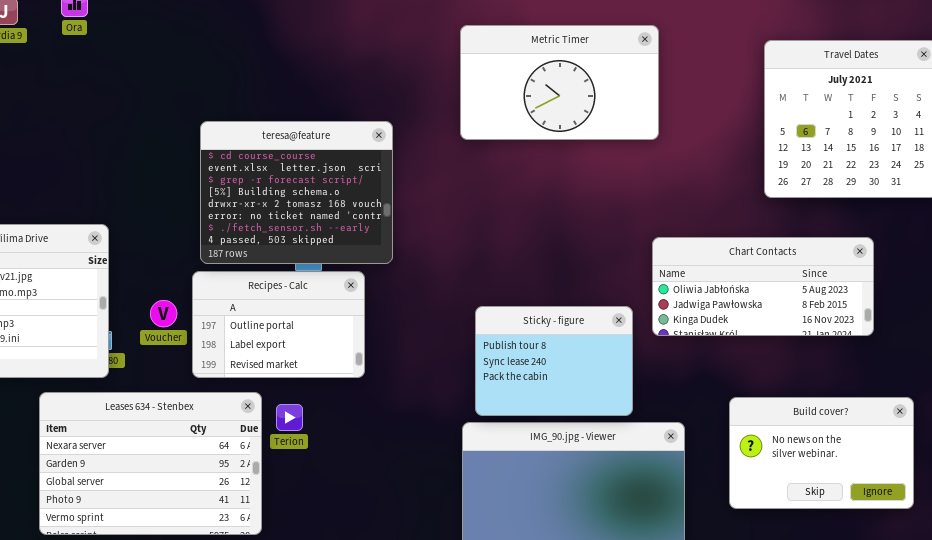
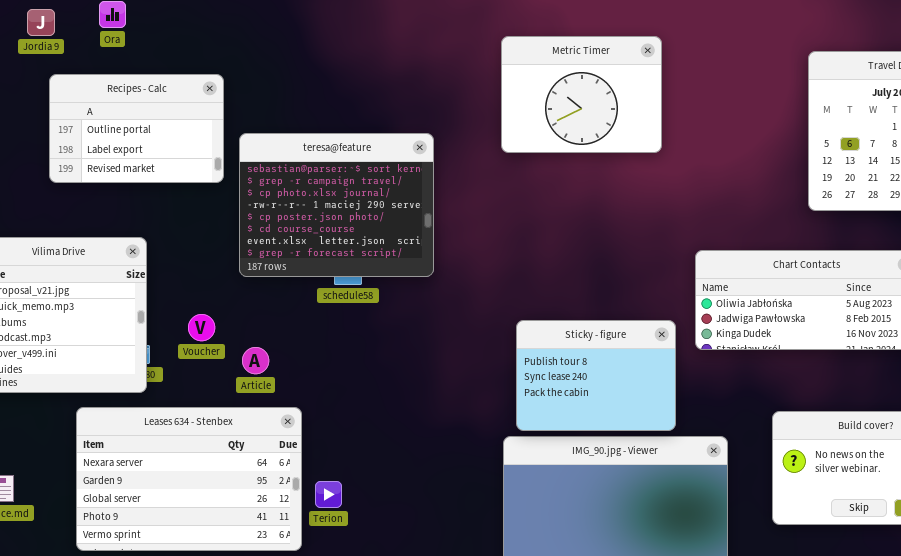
Metric Timer: [460,25,659,140] -> [501,36,662,153], resized
teresa@feature: [200,121,393,264] -> [239,133,434,277], scrolled up 5 rows
Recipes - Calc: [192,271,365,378] -> [49,74,224,183], moved
Terion: [276,404,303,431] -> [315,481,342,508], moved

